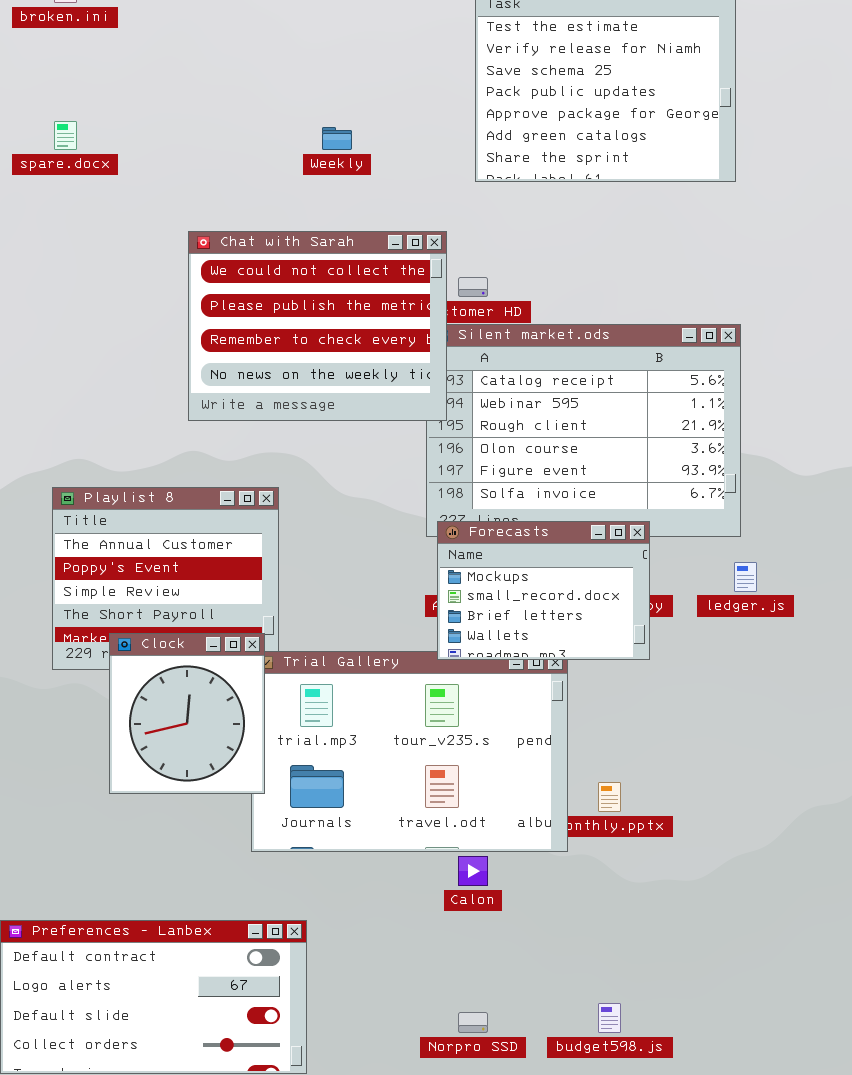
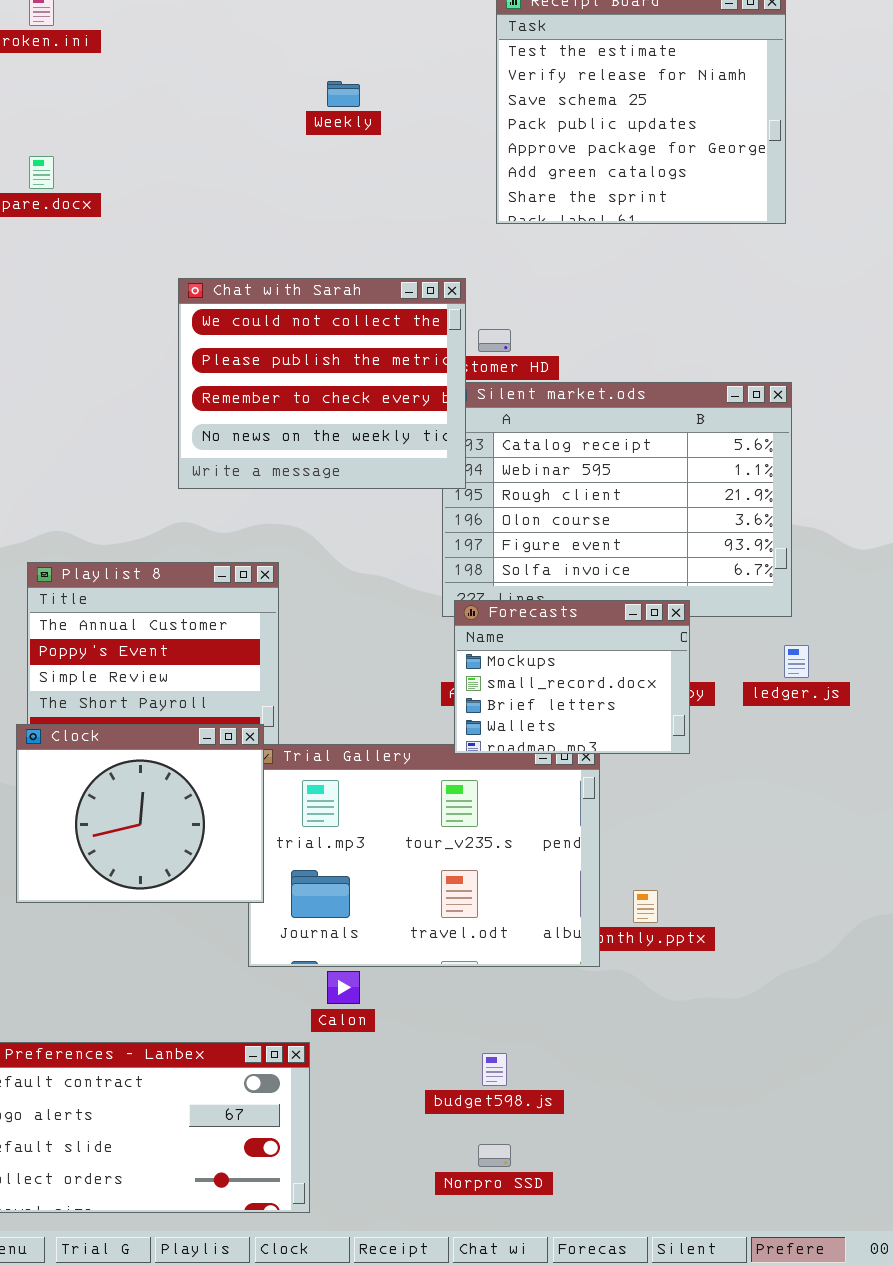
Weekly: [322,127,352,150] -> [327,81,360,107], moved
Clock: [109,633,265,794] -> [16,724,264,903], resized
Calon: [458,856,488,886] -> [327,971,360,1004], moved
budget598.js: [598,1003,621,1033] -> [482,1053,507,1086], moved

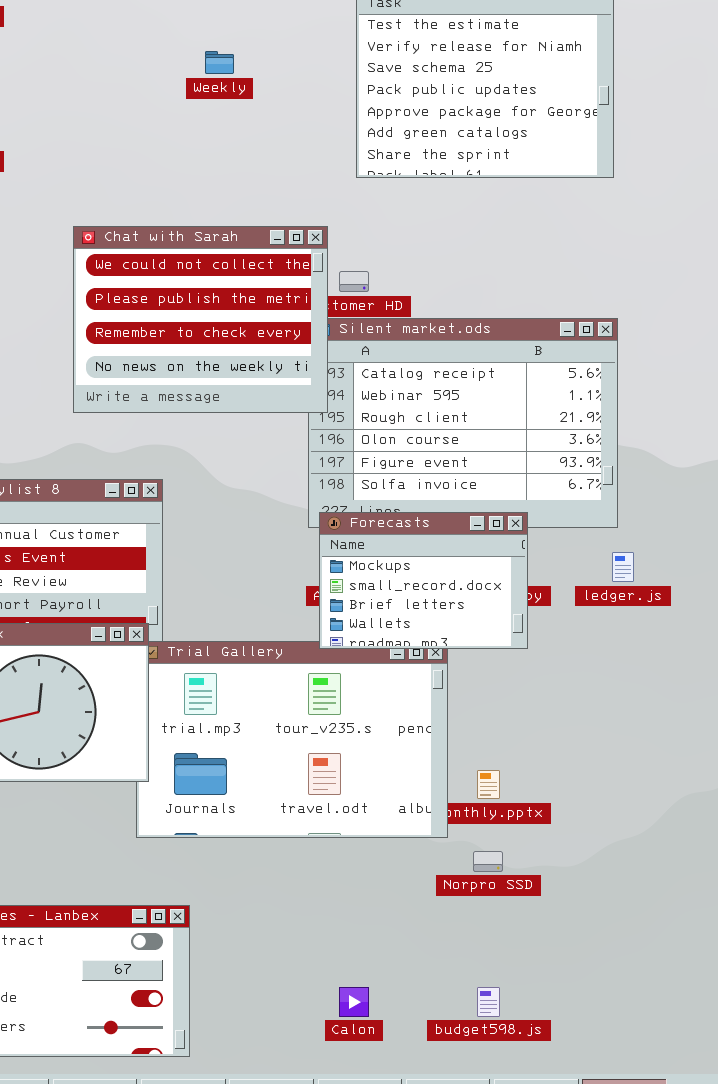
Calon: [327,971,360,1004] -> [339,987,369,1017], moved
budget598.js: [482,1053,507,1086] -> [477,987,500,1017], moved
Norpro SSD: [478,1144,511,1167] -> [473,851,503,872], moved

